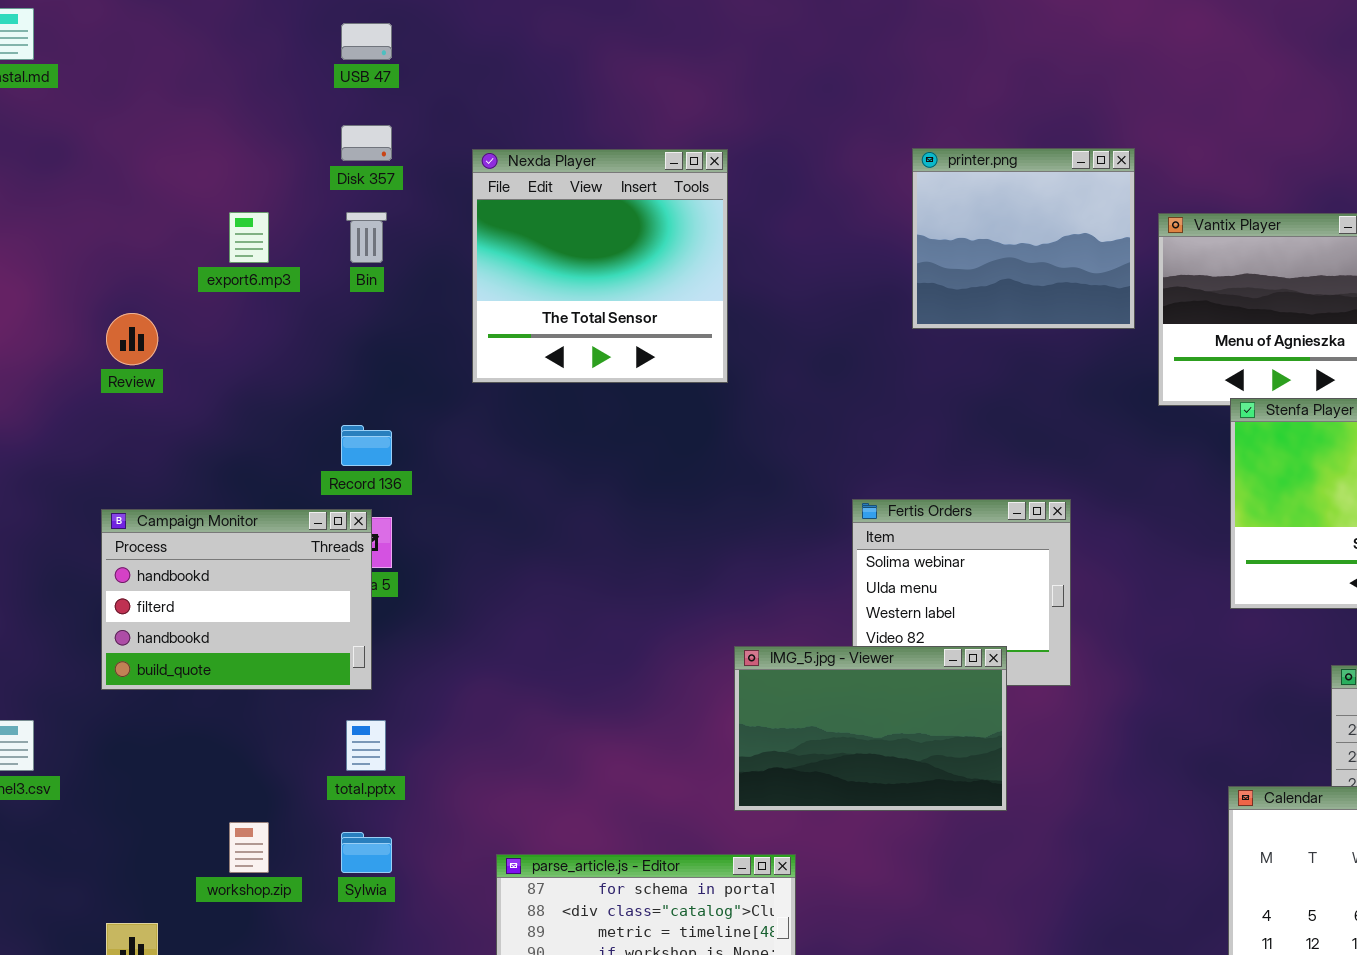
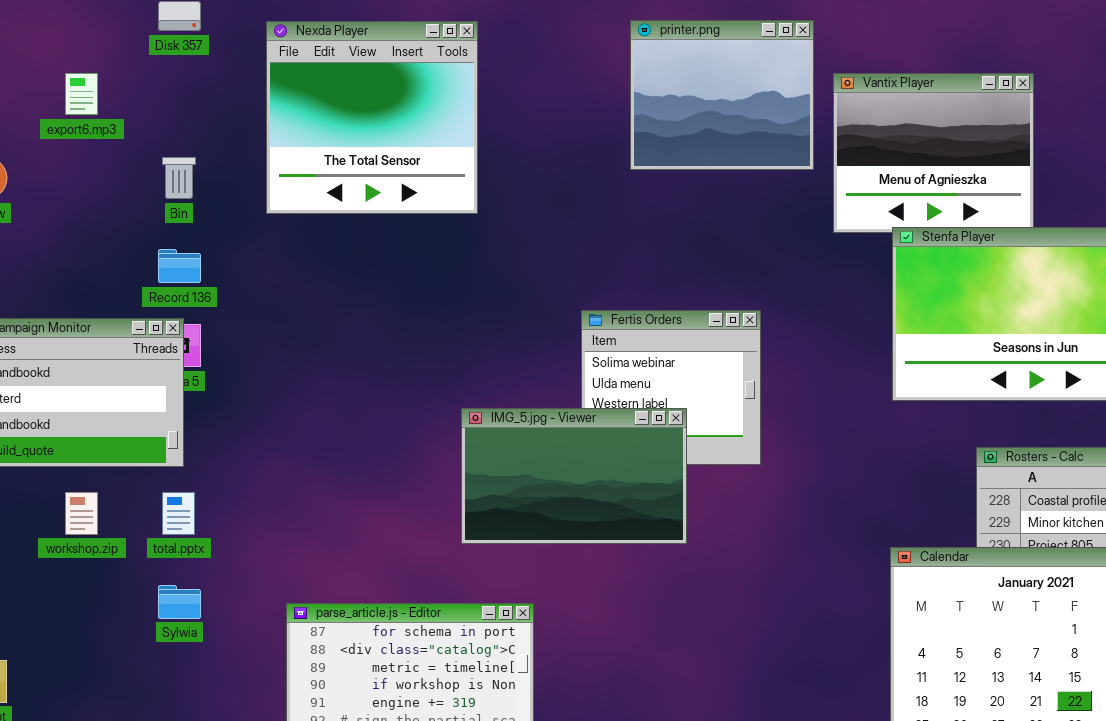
Bin: [346,212,387,263] -> [162,157,196,199], moved
IMG_5.jpg - Viewer: [734,646,1007,811] -> [461,408,687,544], moved
workshop.zip: [229,822,269,873] -> [65,492,98,535], moved

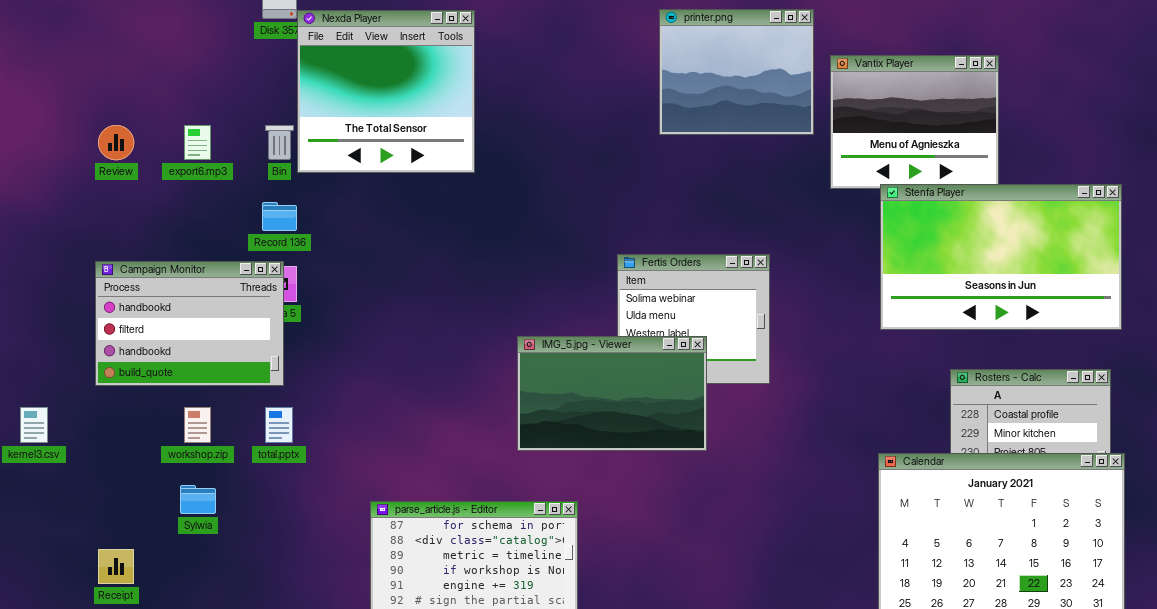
Nexda Player: [266,21,478,214] -> [297,10,475,173], moved
export6.mp3: [65,73,98,115] -> [184,125,211,160], moved
Sylwia: [158,585,201,619] -> [180,485,216,514], moved

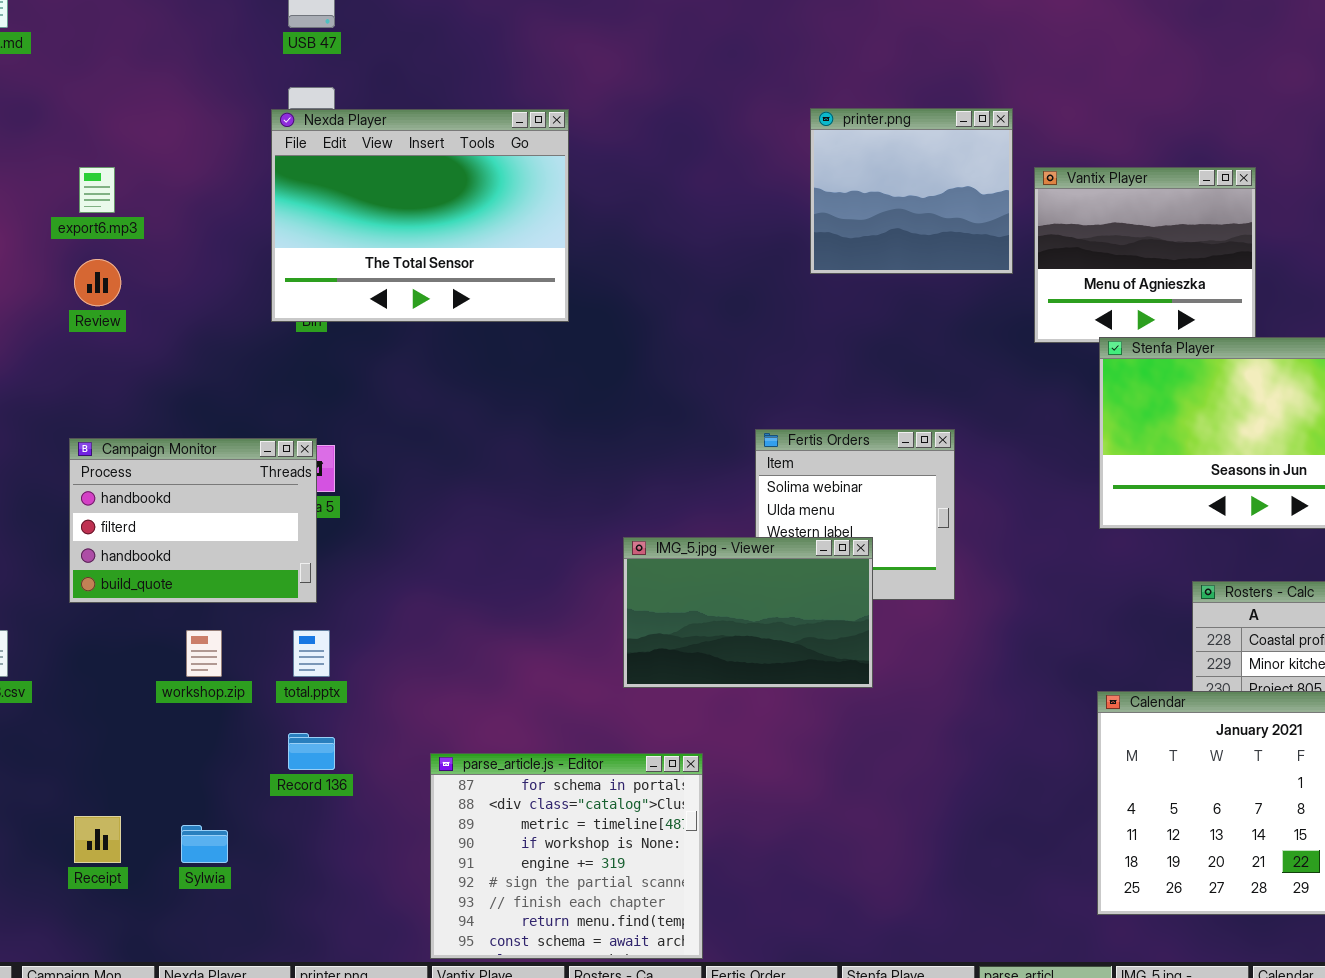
Nexda Player: [297,10,475,173] -> [271,109,569,322], resized
export6.mp3: [184,125,211,160] -> [79,167,115,213], moved
Record 136: [262,202,297,231] -> [288,733,335,770], moved
Sylwia: [180,485,216,514] -> [181,825,228,863], moved

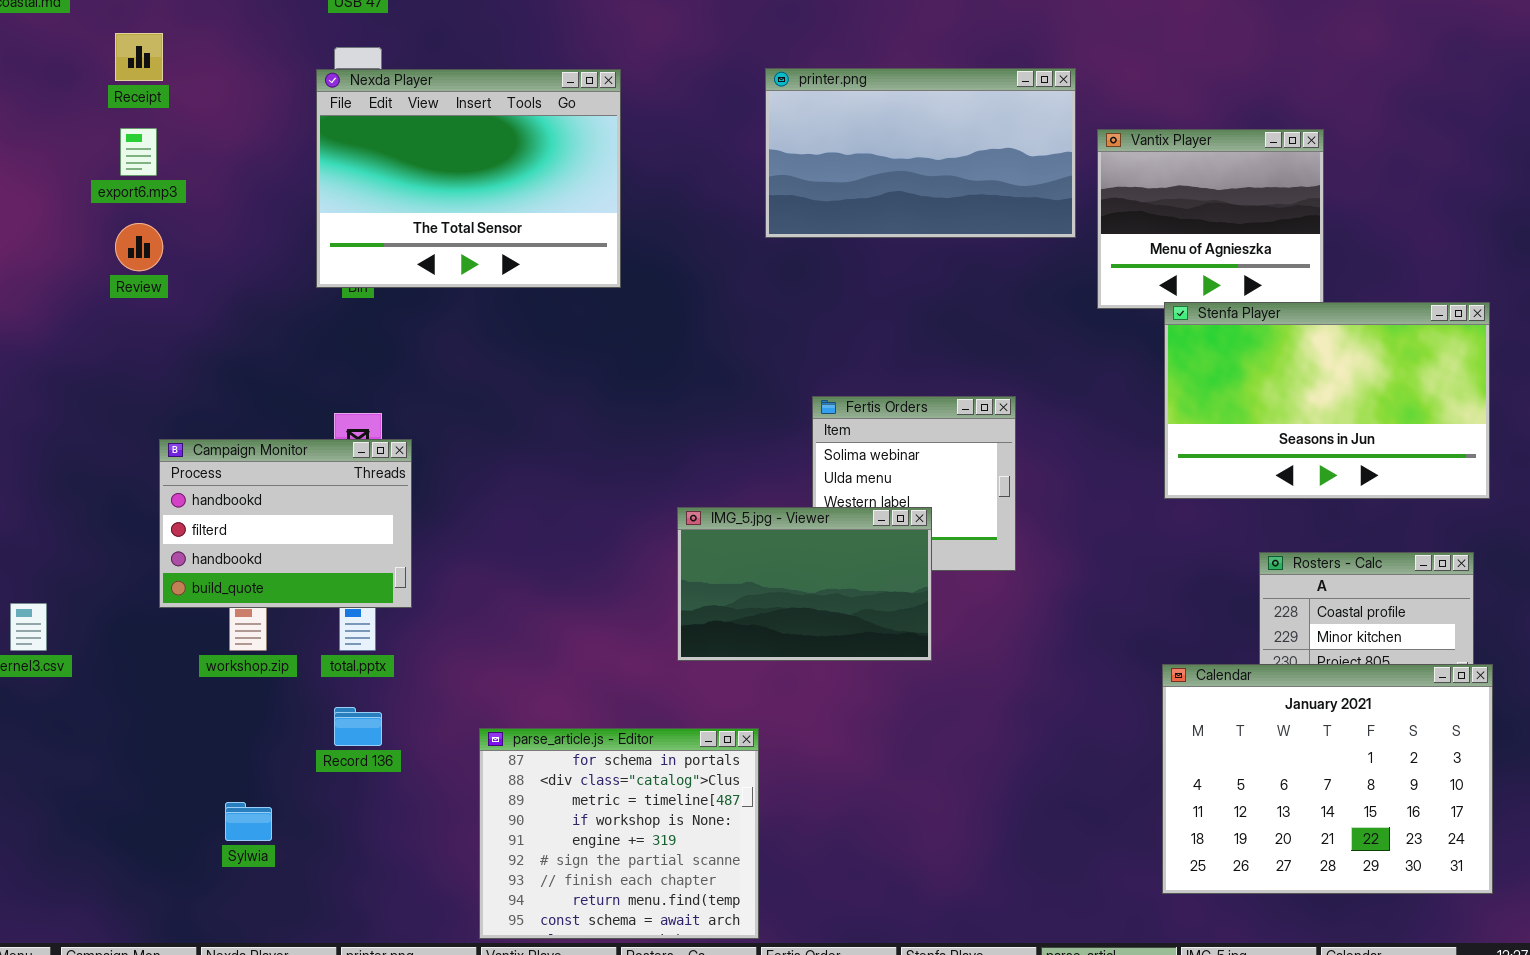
printer.png: [810,108,1013,274] -> [765,68,1076,238], resized
Campaign Monitor: [69,438,317,603] -> [159,439,412,608], moved
Receipt: [74,816,121,863] -> [115,33,163,81], moved

